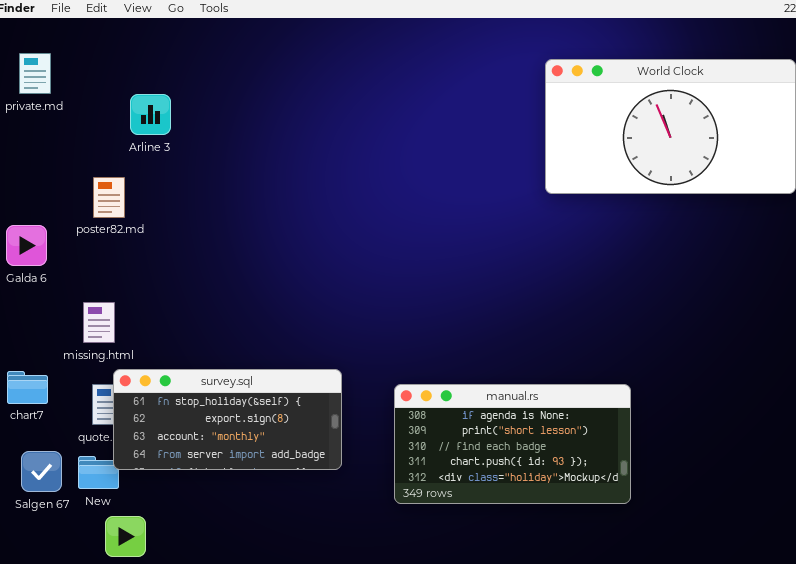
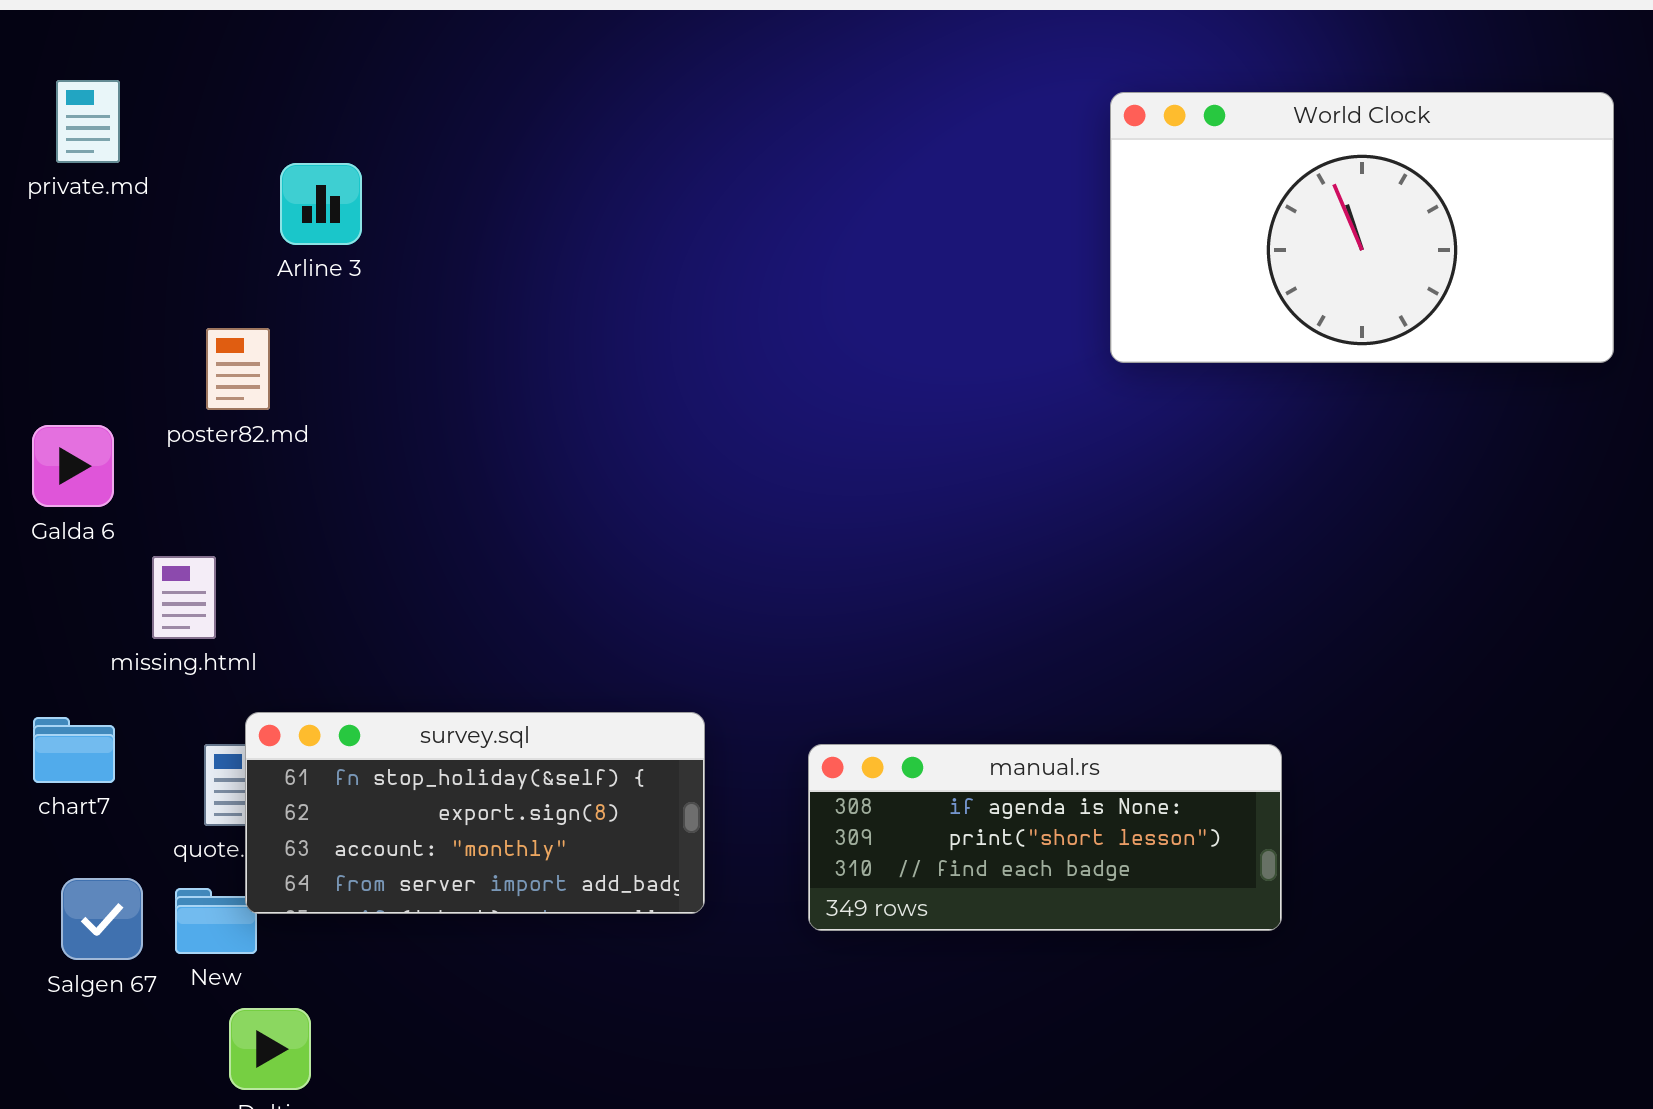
missing.html: [83,302,115,343] -> [152,556,216,639], moved
manual.rs: [394,384,631,504] -> [808,744,1282,931], resized

